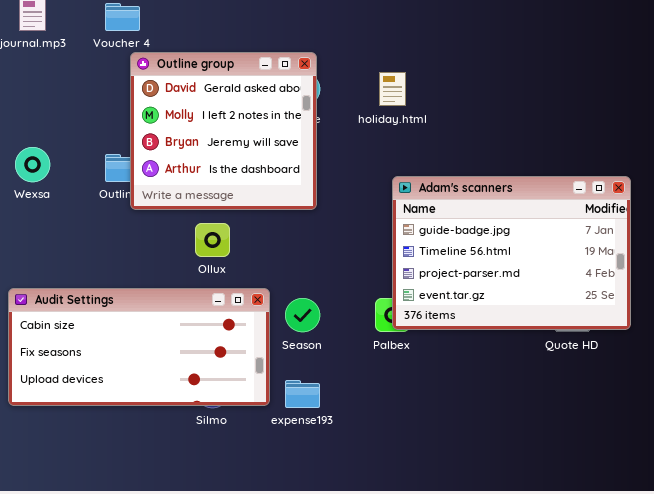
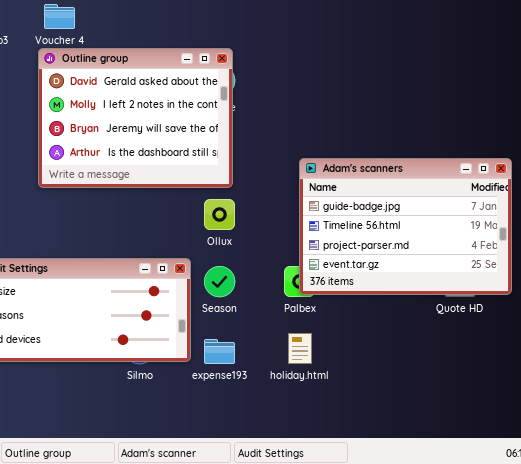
Outline group: [130,52,317,210] -> [38,48,233,188], resized
holiday.html: [379,72,406,106] -> [288,333,312,364], moved
Ollux: [195,223,230,257] -> [204,199,235,230], moved

